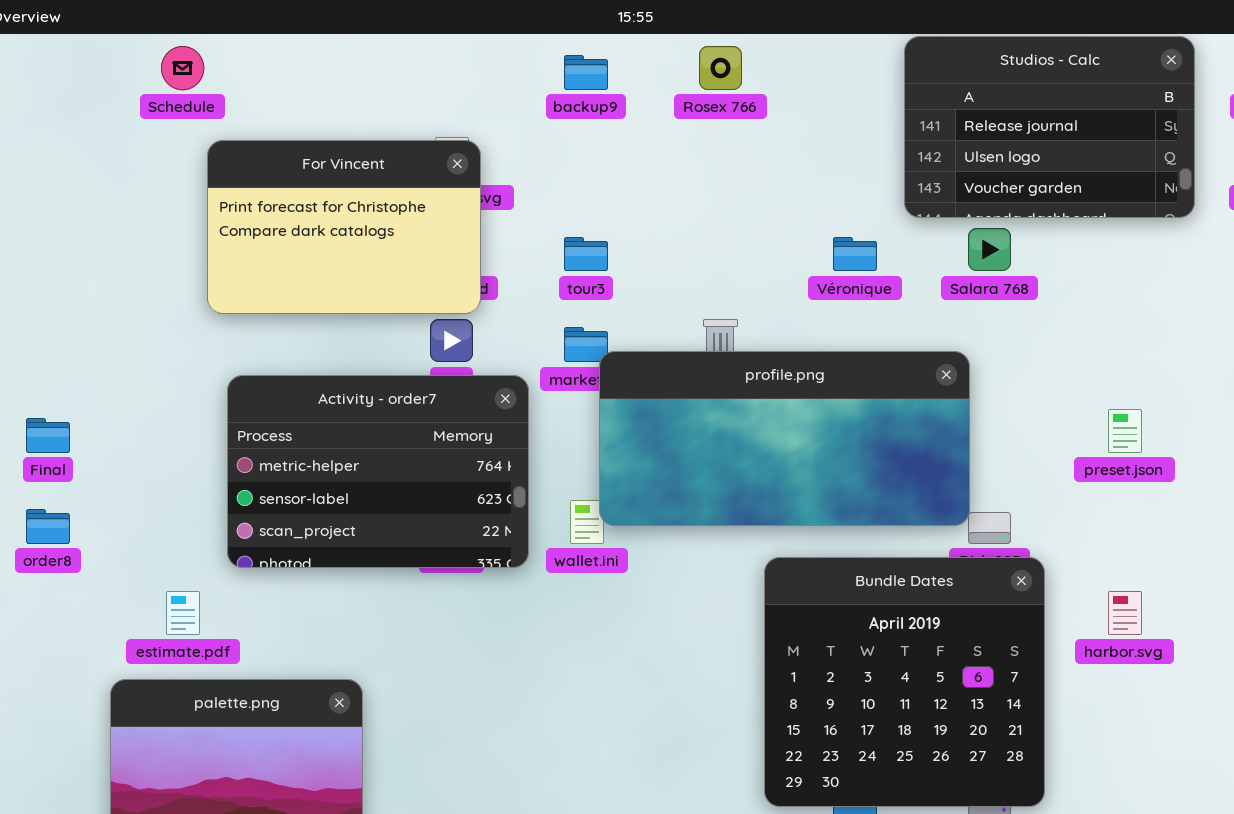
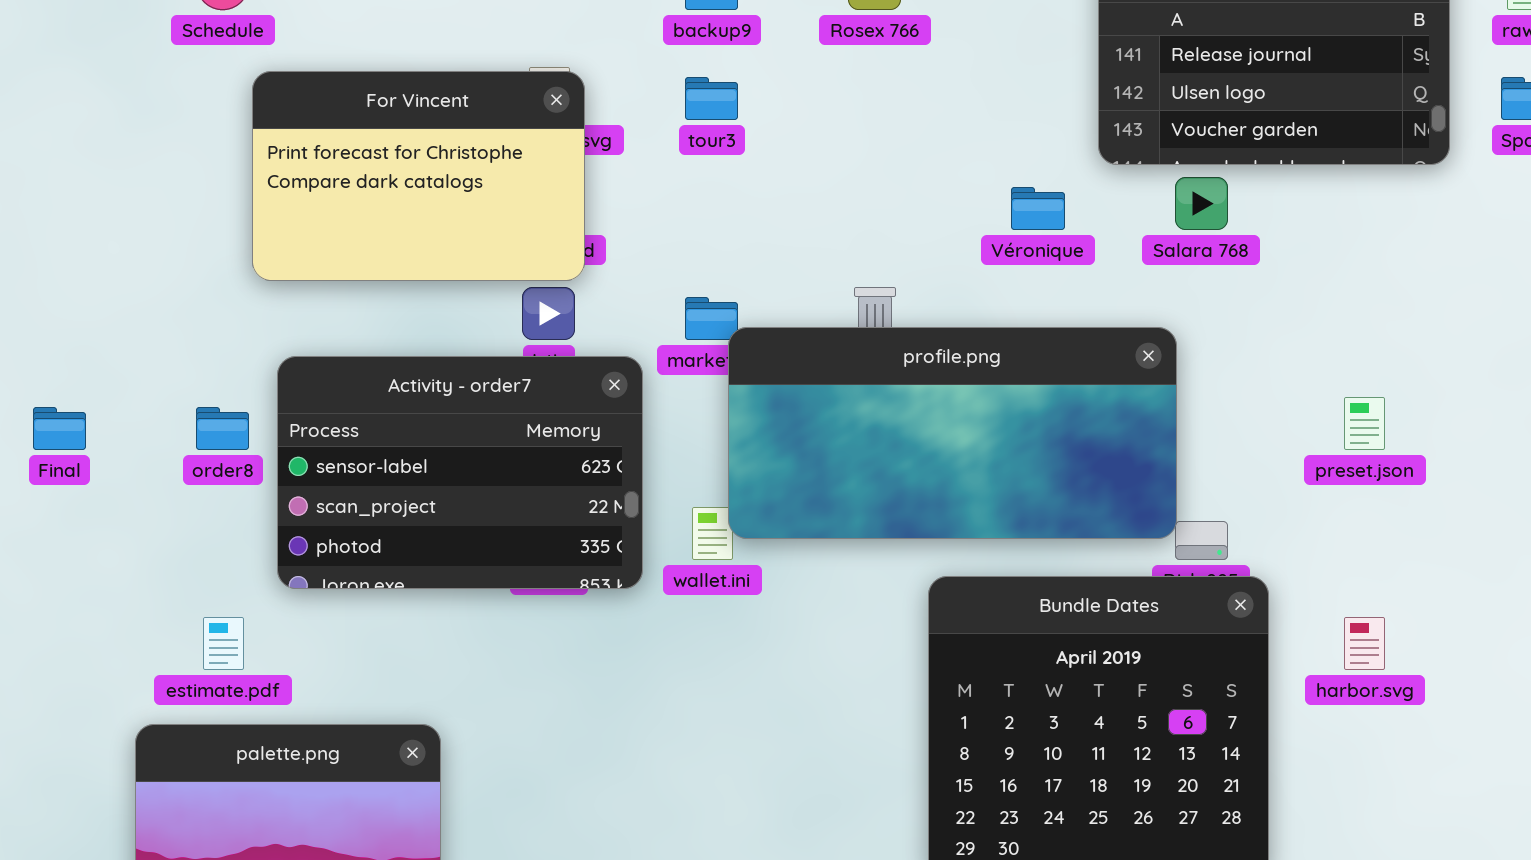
tour3: [564,237,608,271] -> [685,77,738,120], moved
Activity - order7: [227,375,529,568] -> [277,356,643,589], scrolled down 1 row
order8: [26,509,70,544] -> [196,407,249,450], moved

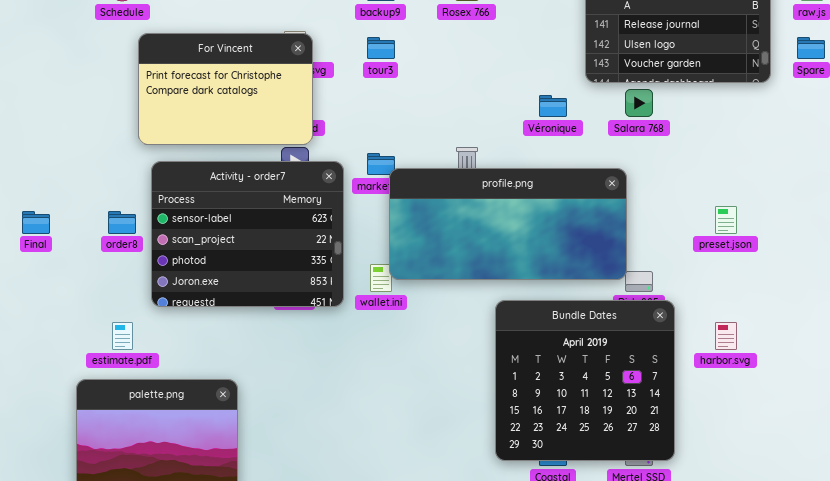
Activity - order7: [277,356,643,589] -> [151,161,344,307], resized

